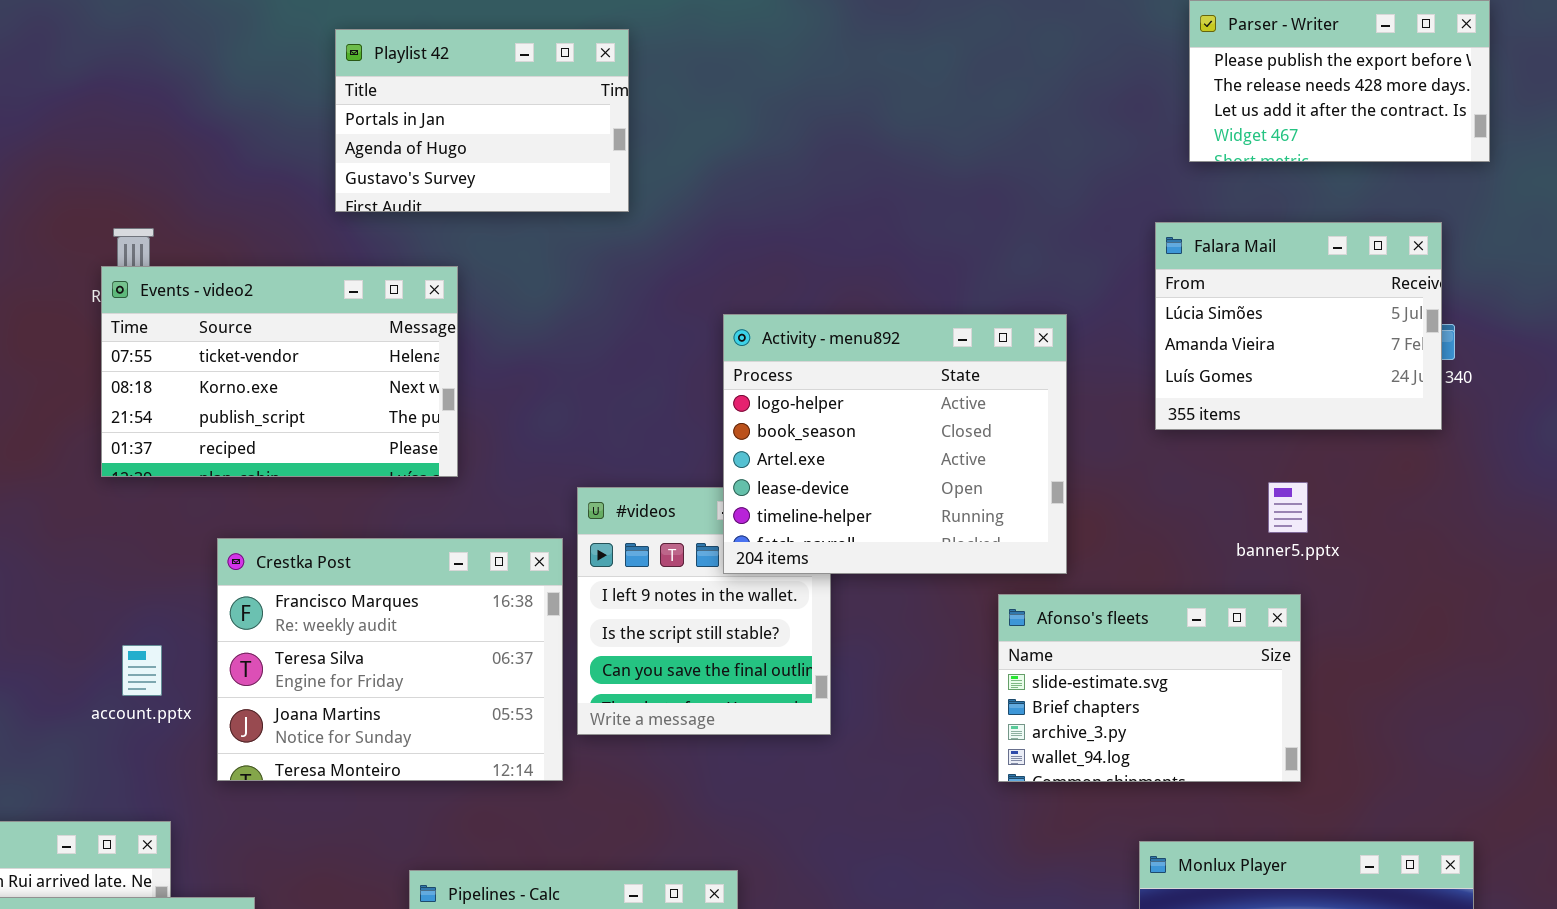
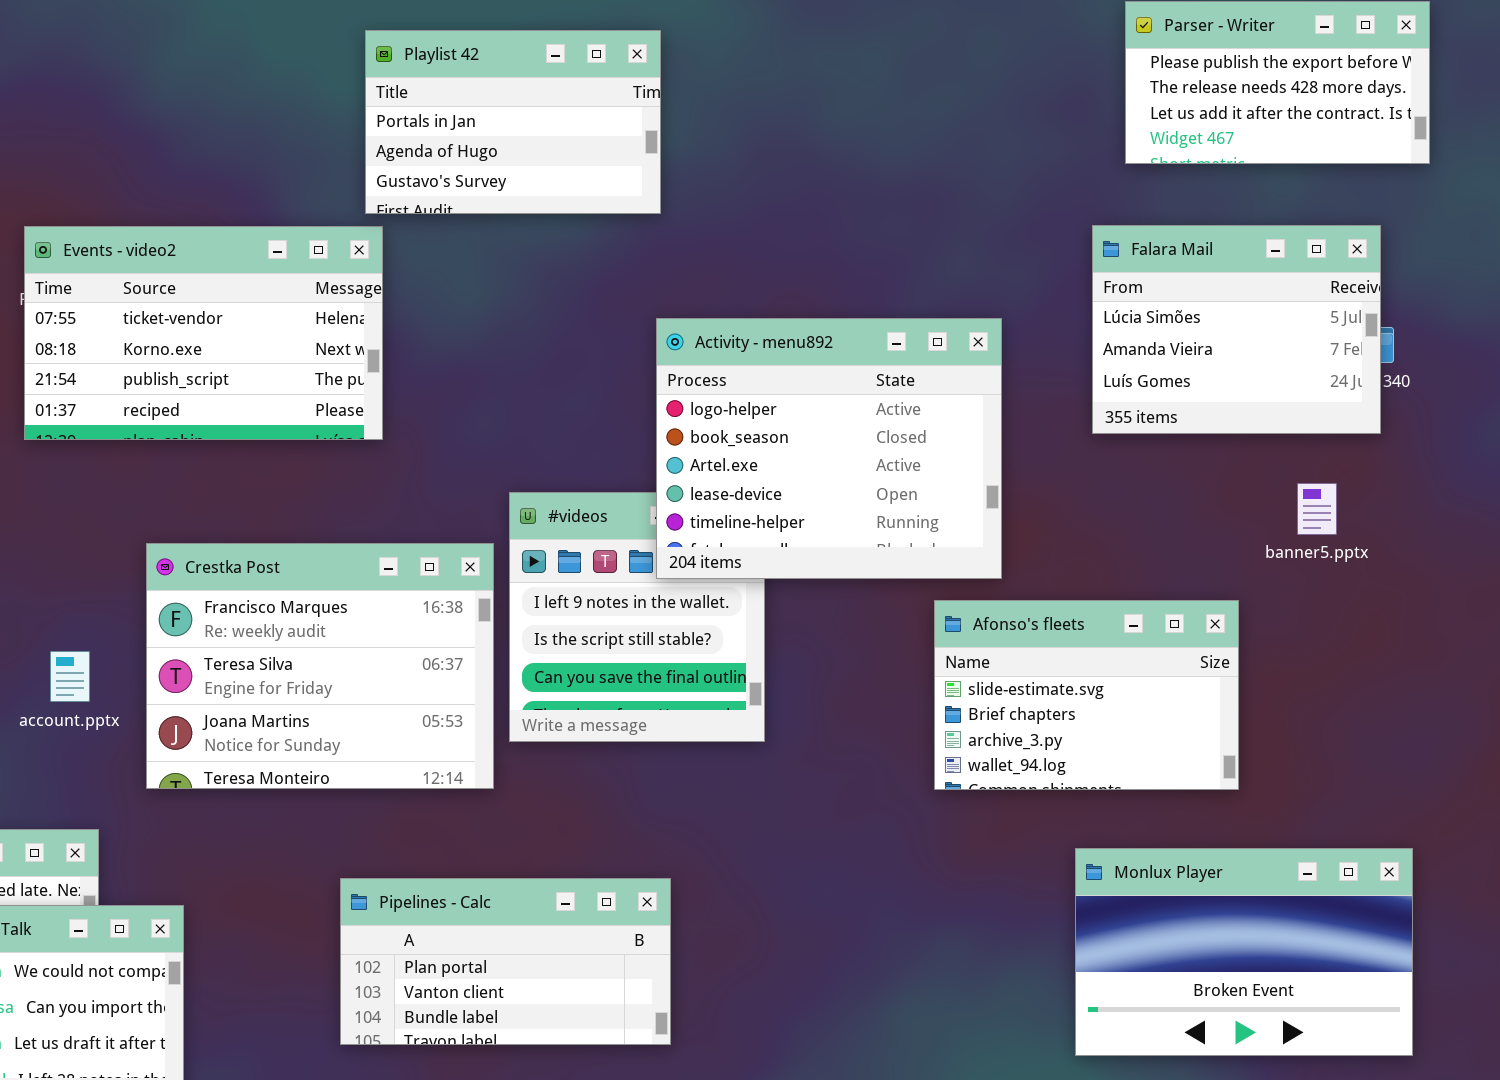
Playlist 42: [335,29,629,212] -> [365,30,661,214], moved
Events - video2: [101,266,458,477] -> [24,226,383,440], moved
banner5.pptx: [1268,482,1308,533] -> [1297,483,1337,535], moved

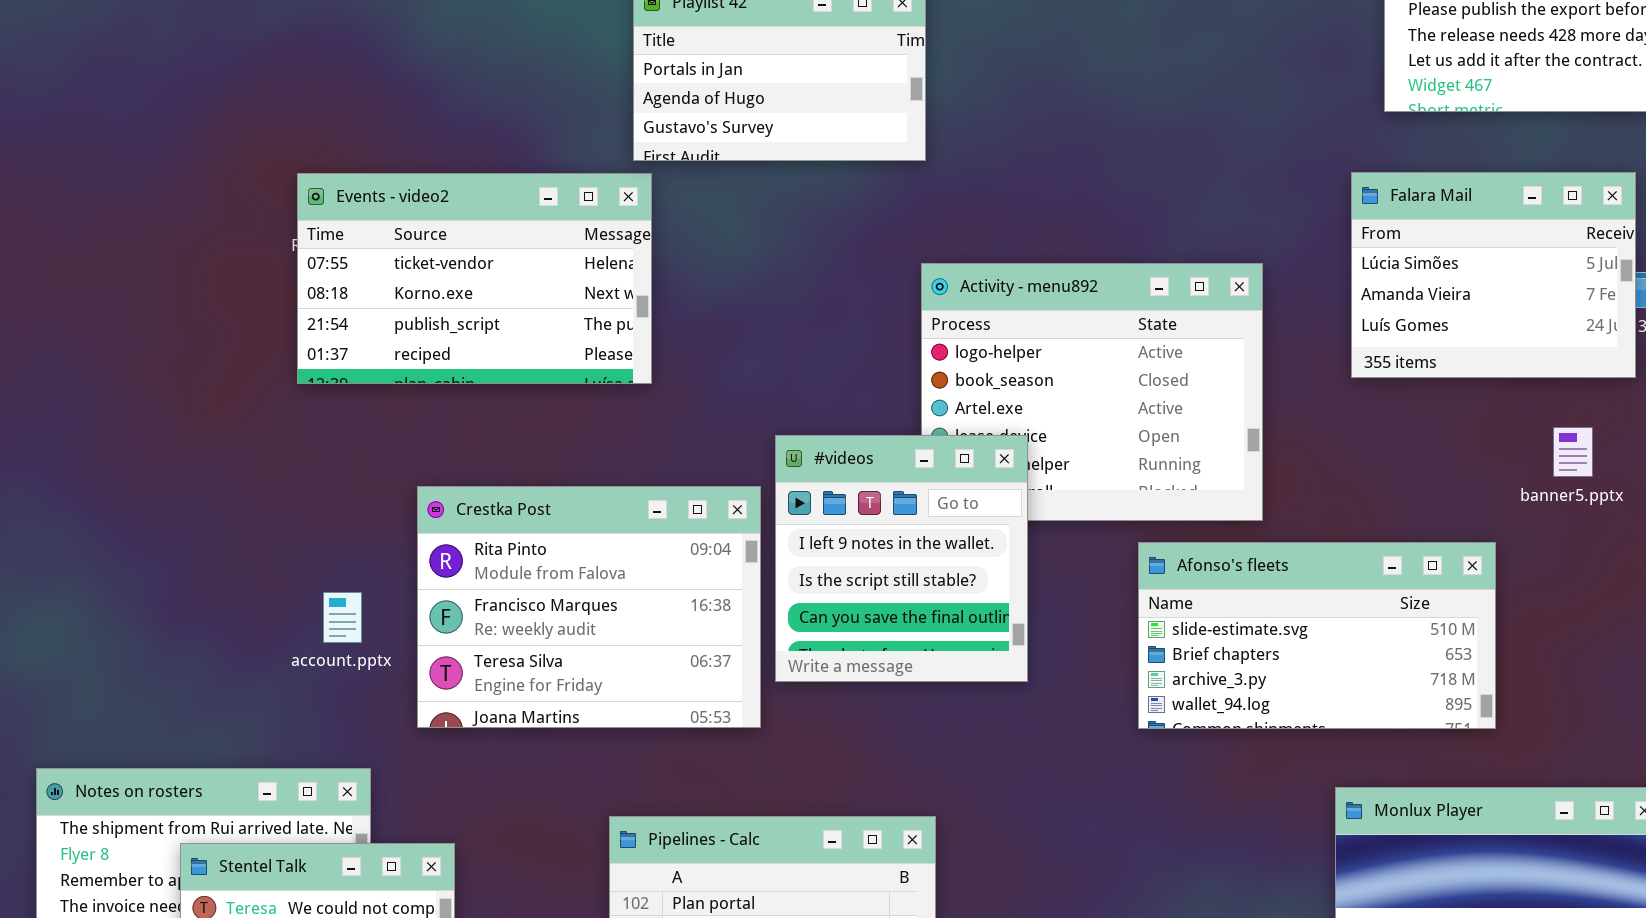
#videos: [509,492,765,742] -> [775,435,1028,682], raised
Crestka Post: [146,543,494,789] -> [417,486,761,728], scrolled up 1 row
Afonso's fleets: [934,600,1239,790] -> [1138,542,1496,729], resized

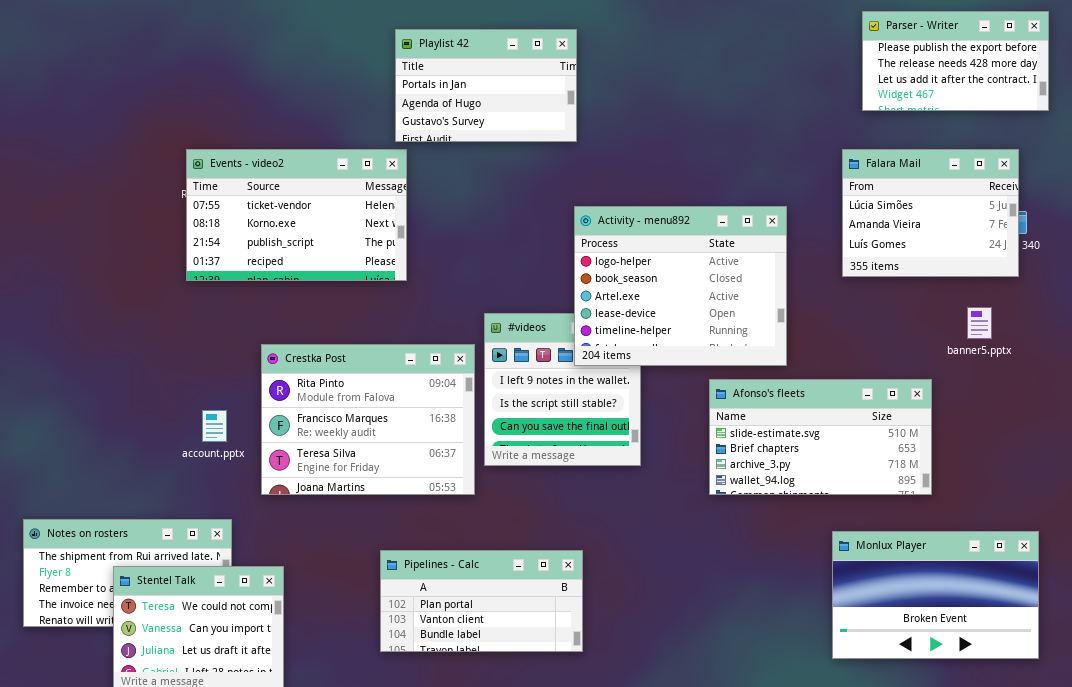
Activity - menu892: [921,263,1263,521] -> [574,206,787,366], raised

